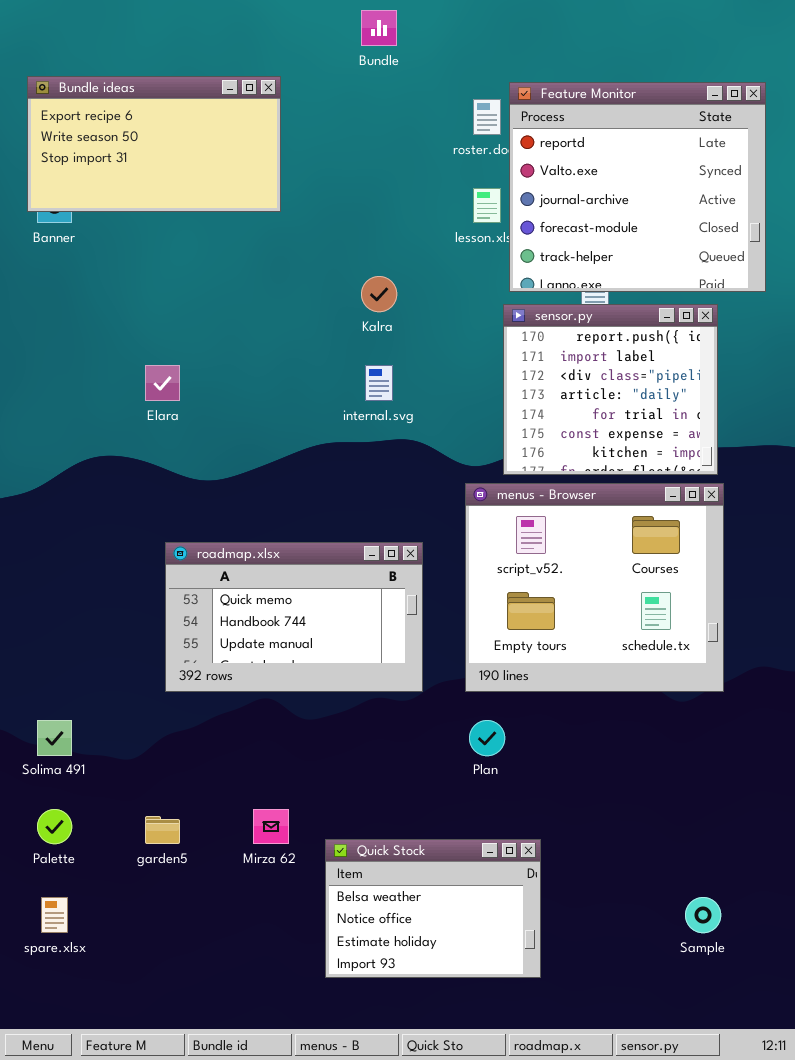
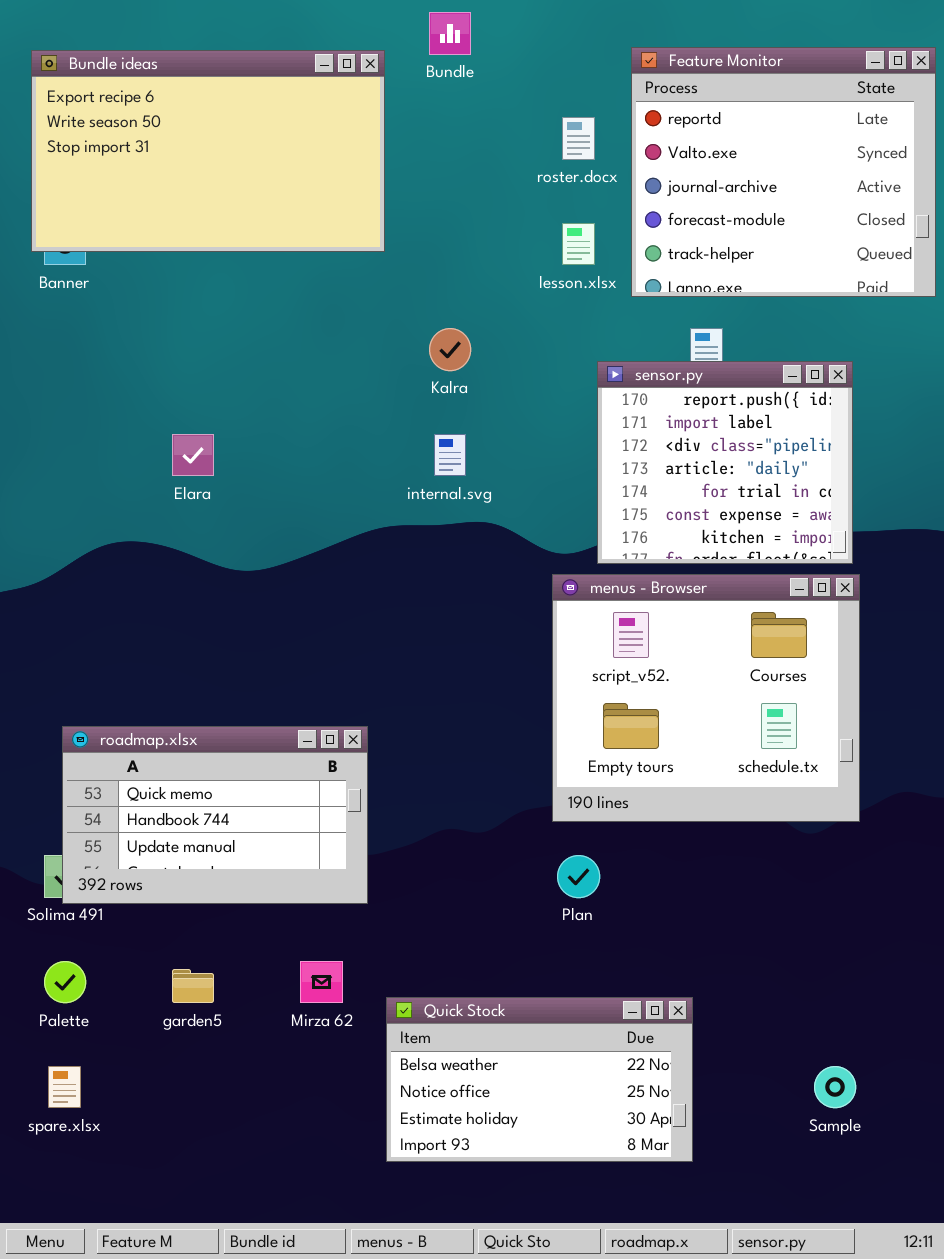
Bundle ideas: [27,76,281,212] -> [31,50,385,252], resized
Feature Monitor: [509,82,766,292] -> [631,47,936,297], moved
roadmap.xlsx: [165,542,423,692] -> [62,726,368,904], moved
Quick Stock: [325,839,541,978] -> [386,997,693,1162], resized

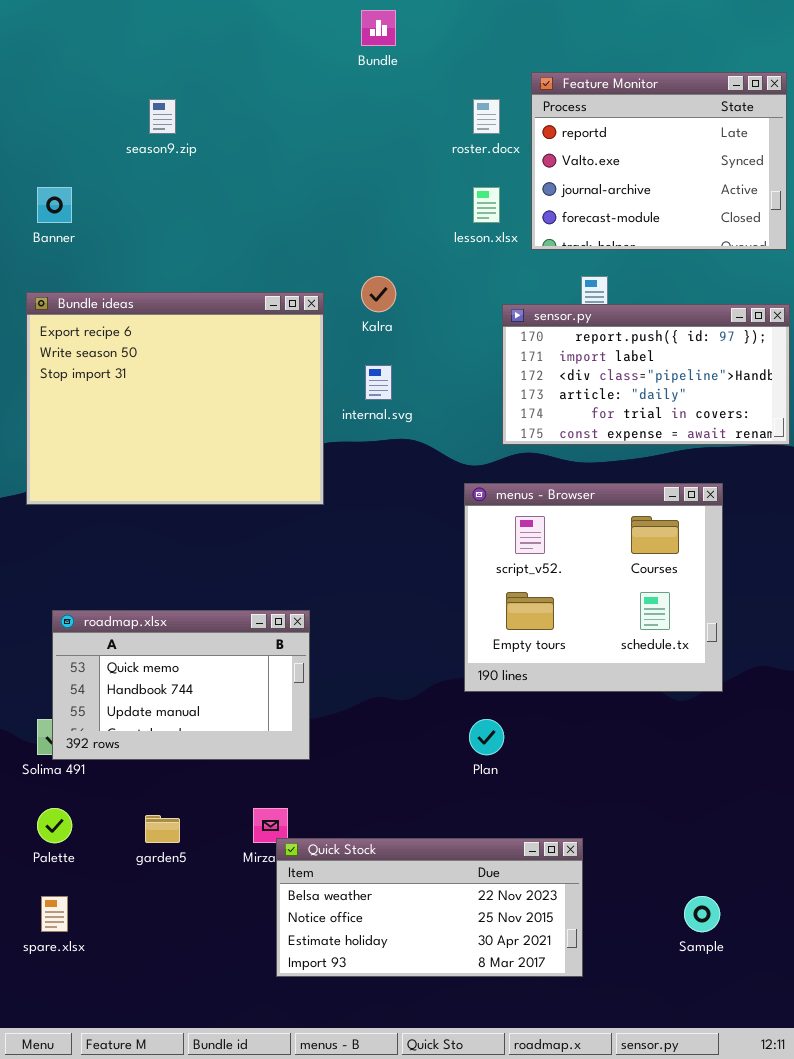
Feature Monitor: [631,47,936,297] -> [531,72,787,250], resized
Bundle ideas: [31,50,385,252] -> [26,292,324,505], moved, resized
sensor.py: [597,361,853,564] -> [502,304,790,445], resized
Quick Stock: [386,997,693,1162] -> [276,838,583,977], resized

